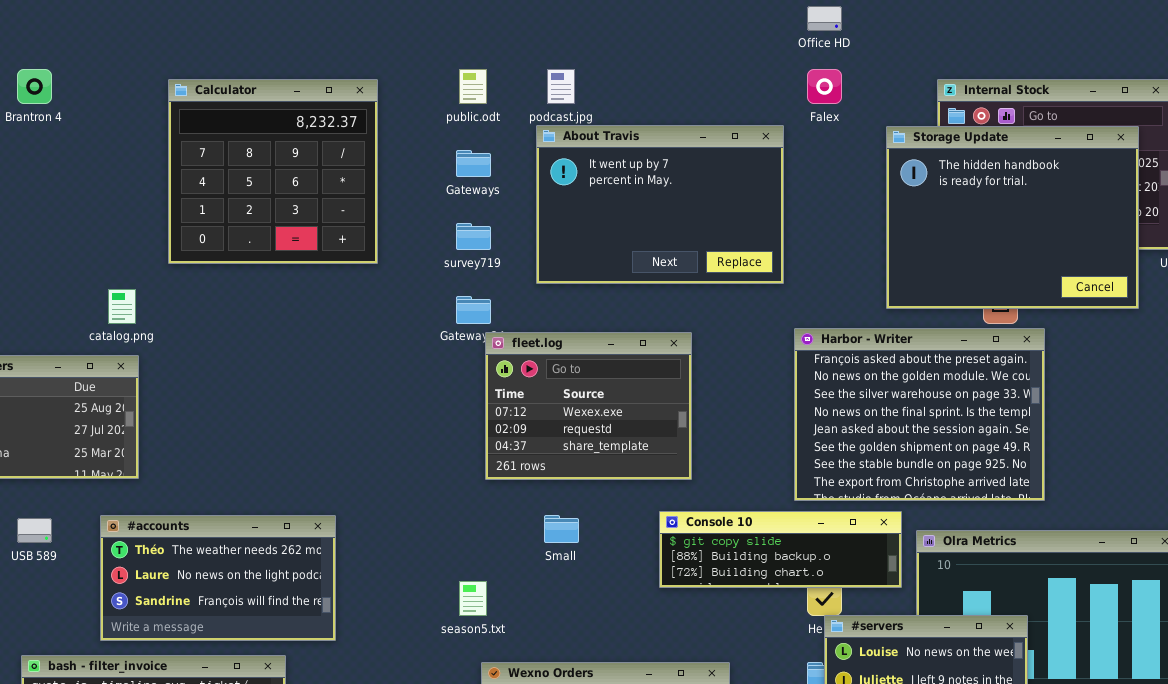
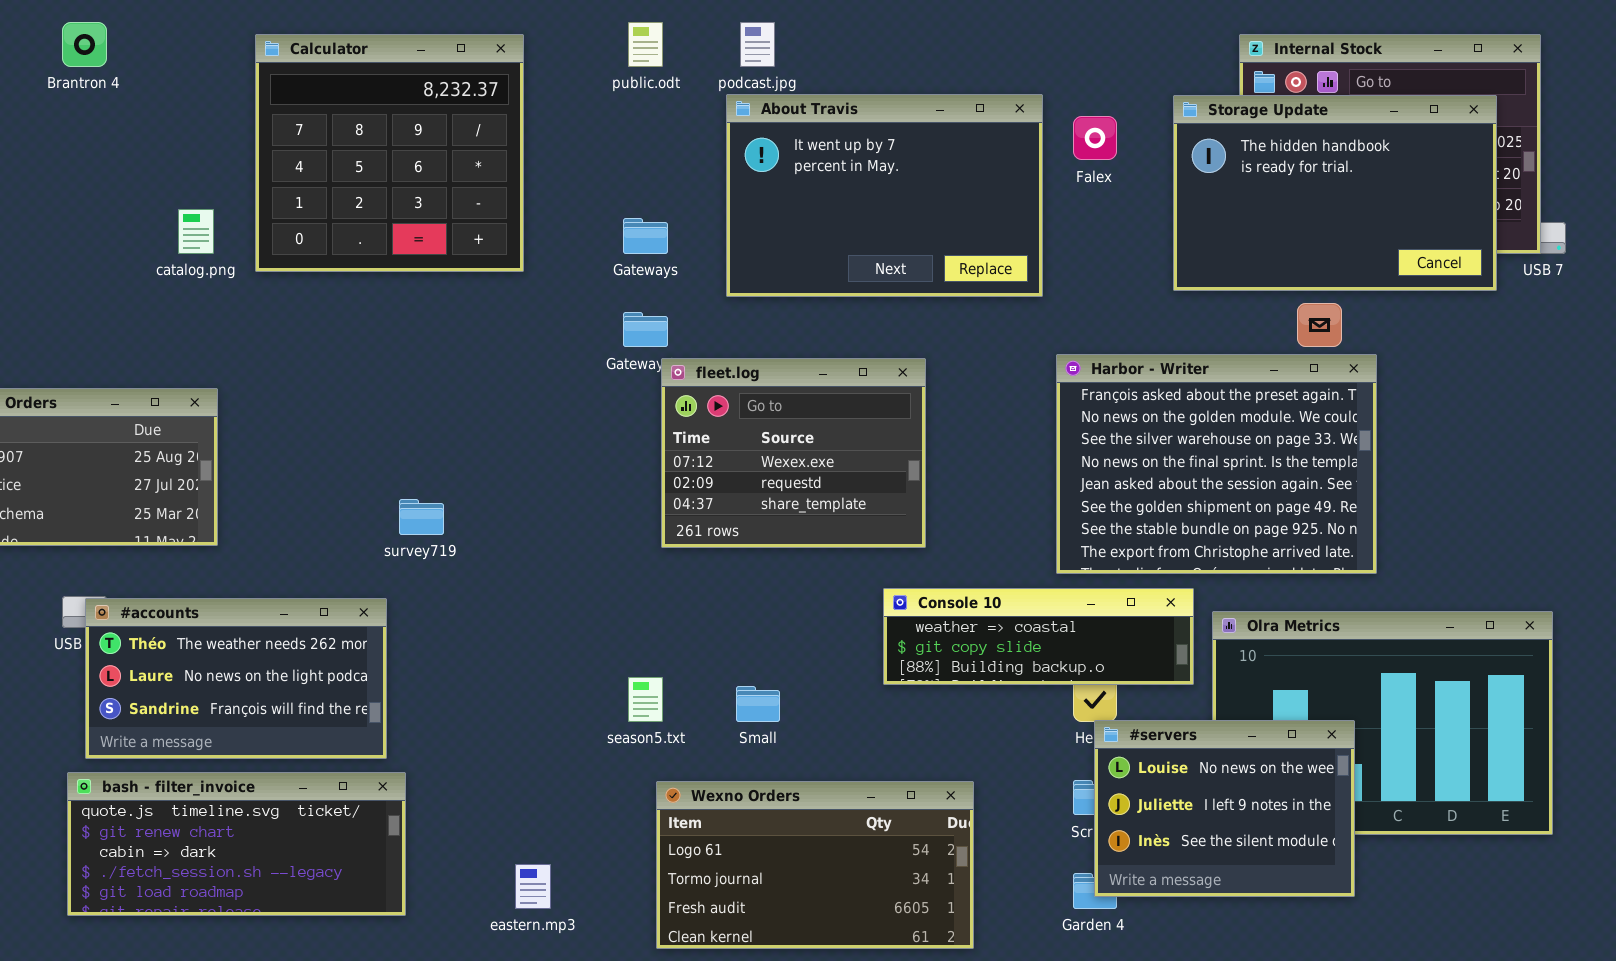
Falex: [807,69,842,104] -> [1073,116,1117,160], moved
Storage Update: [886,126,1139,309] -> [1173,95,1497,291], resized
Gateways: [456,150,491,177] -> [623,218,668,254], moved
survey719: [456,223,491,250] -> [399,499,444,535], moved
catalog.png: [108,289,136,324] -> [178,209,214,254], moved
Console 10: [659,511,902,588] -> [883,588,1194,685], scrolled up 1 row
#accounts: [100,515,336,641] -> [85,598,387,759], moved
Small: [544,515,579,543] -> [736,686,780,722], moved

